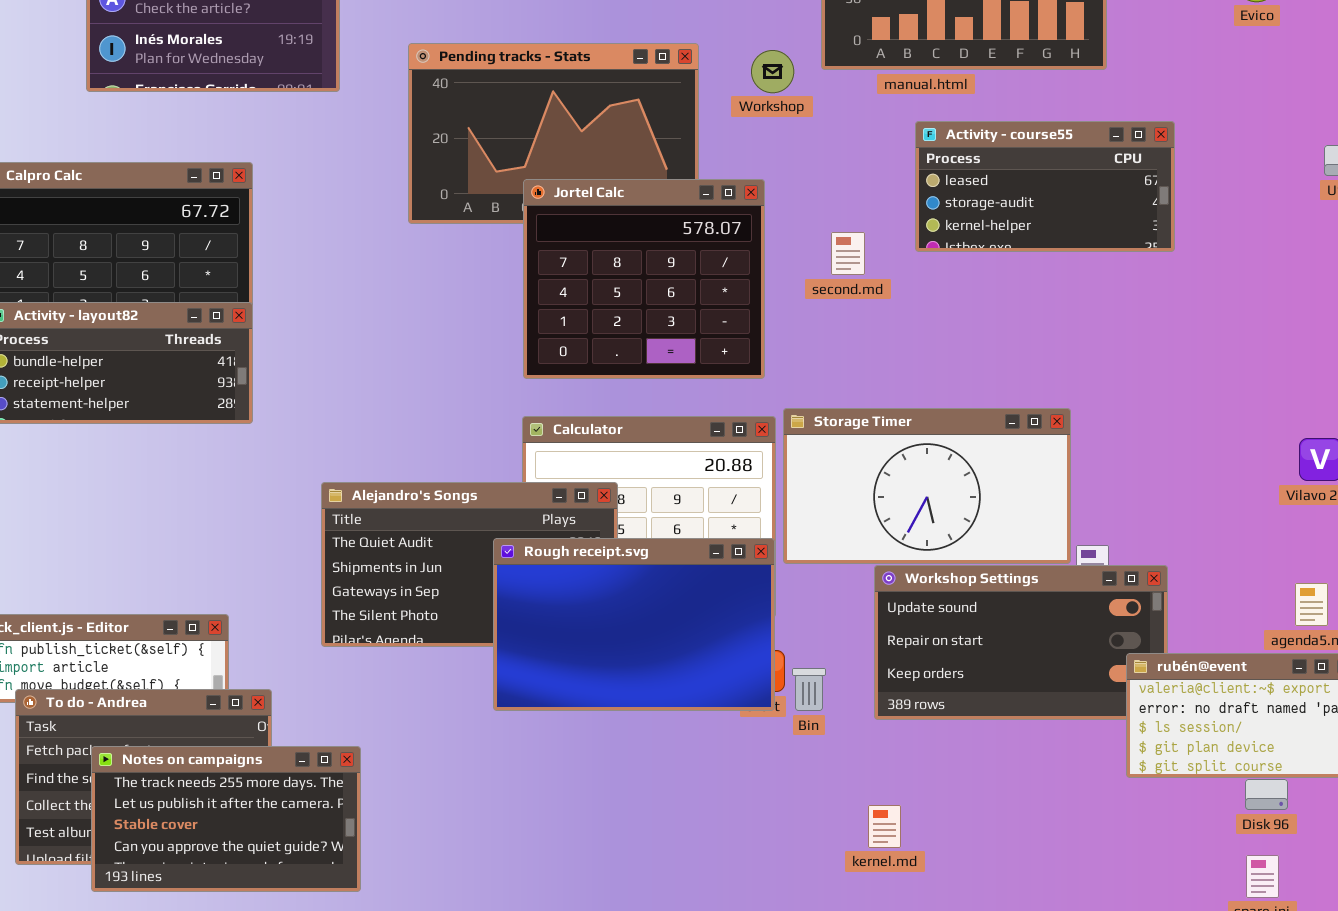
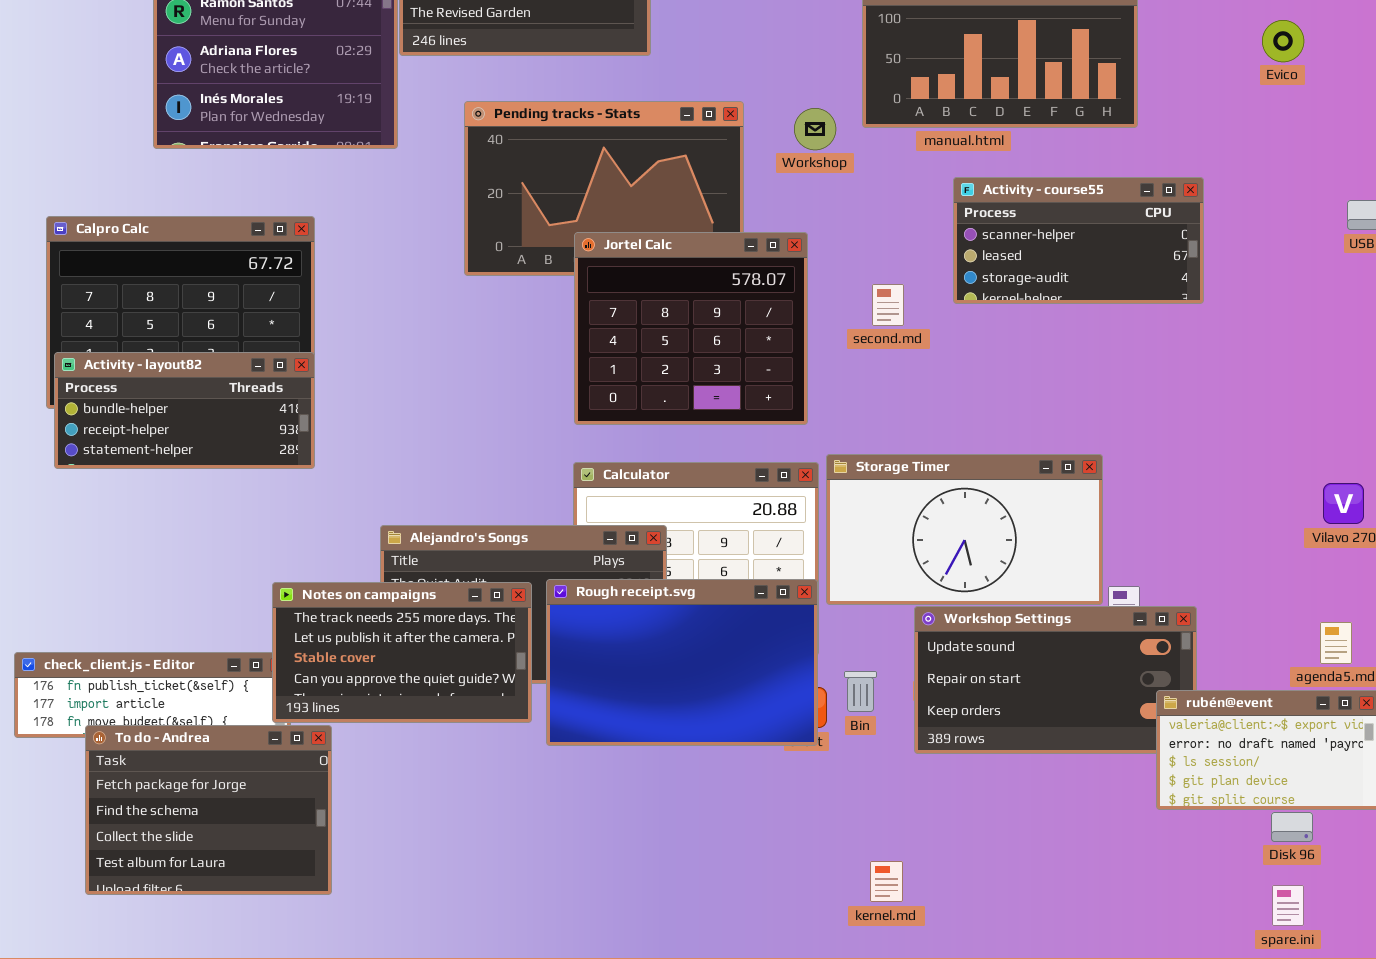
Activity - course55: [915,121,1175,252] -> [953,177,1204,304], scrolled up 1 row
Bin: [792,668,826,711] -> [844,671,877,712], moved
Notes on campaigns: [91,746,361,892] -> [272,582,532,723], moved
kernel.md: [868,805,901,848] -> [870,861,903,902], moved

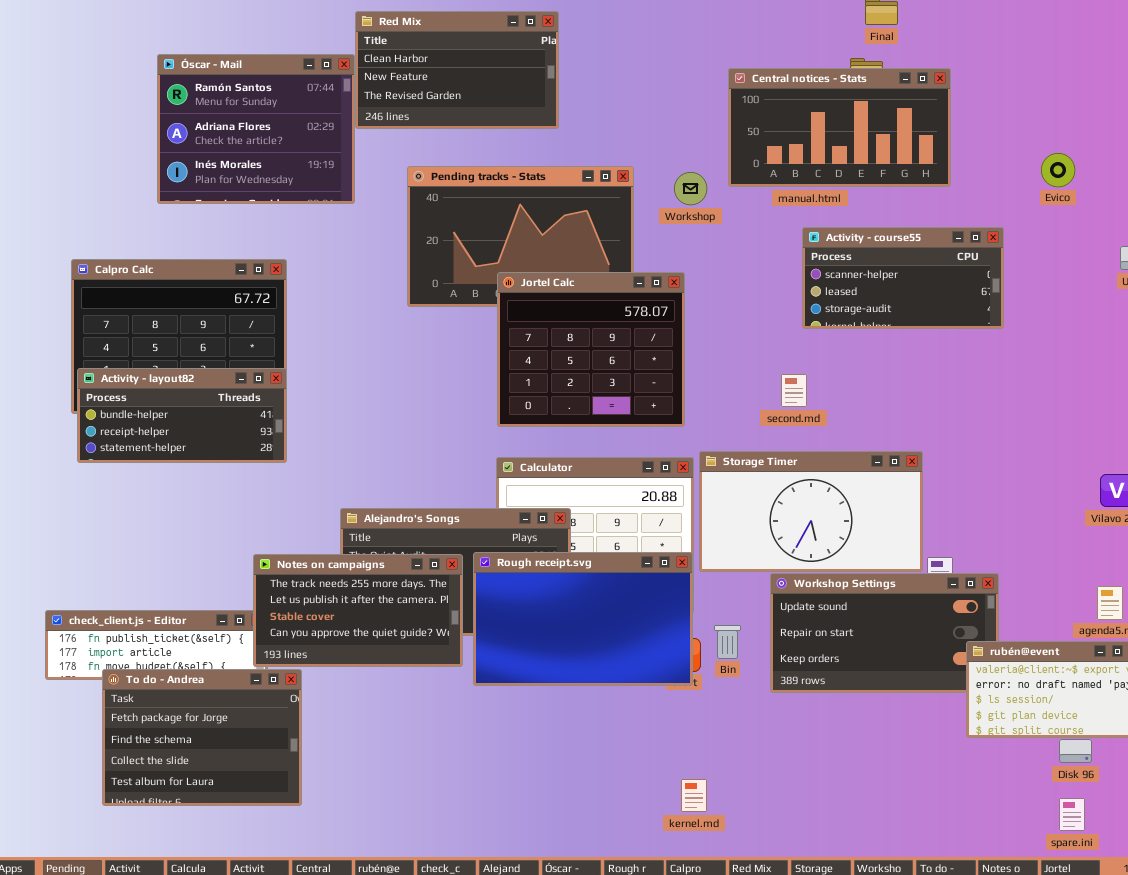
Evico: [1262,20,1304,62] -> [1041,153,1075,187], moved
second.md: [872,284,904,326] -> [781,374,807,407], moved
kernel.md: [870,861,903,902] -> [681,779,707,812], moved

